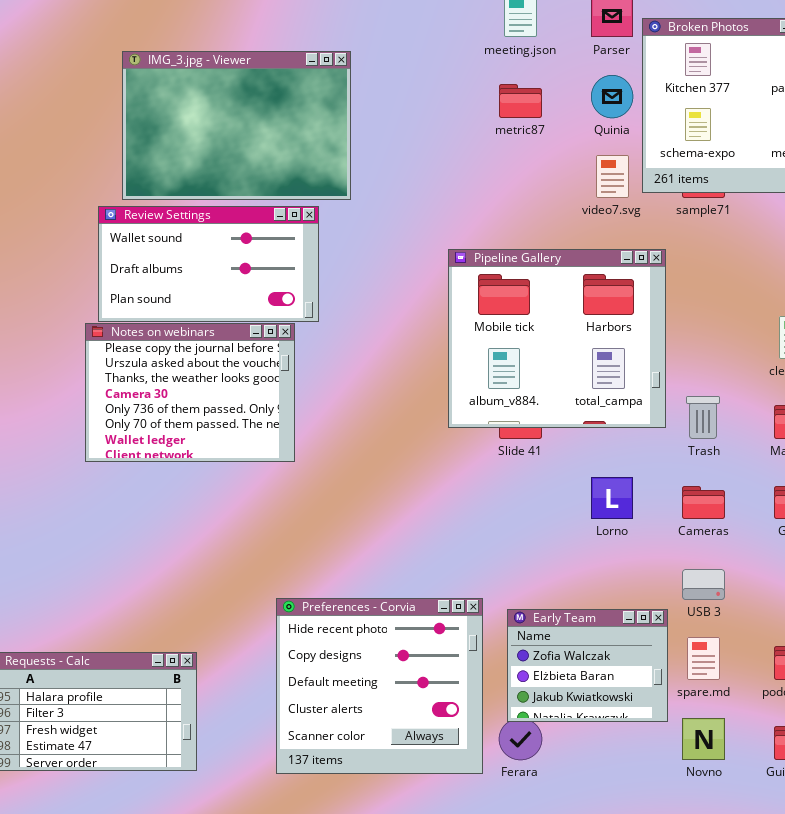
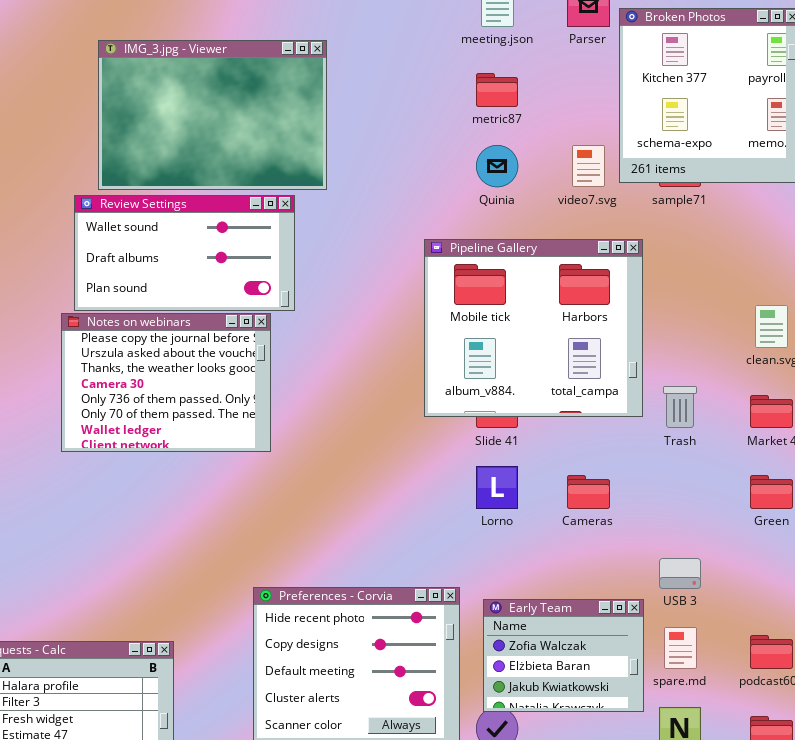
Quinia: [591,75,633,118] -> [476,145,518,187], moved
Lorno: [591,477,633,519] -> [476,466,518,509], moved
Cameras: [682,486,725,519] -> [567,475,610,509], moved

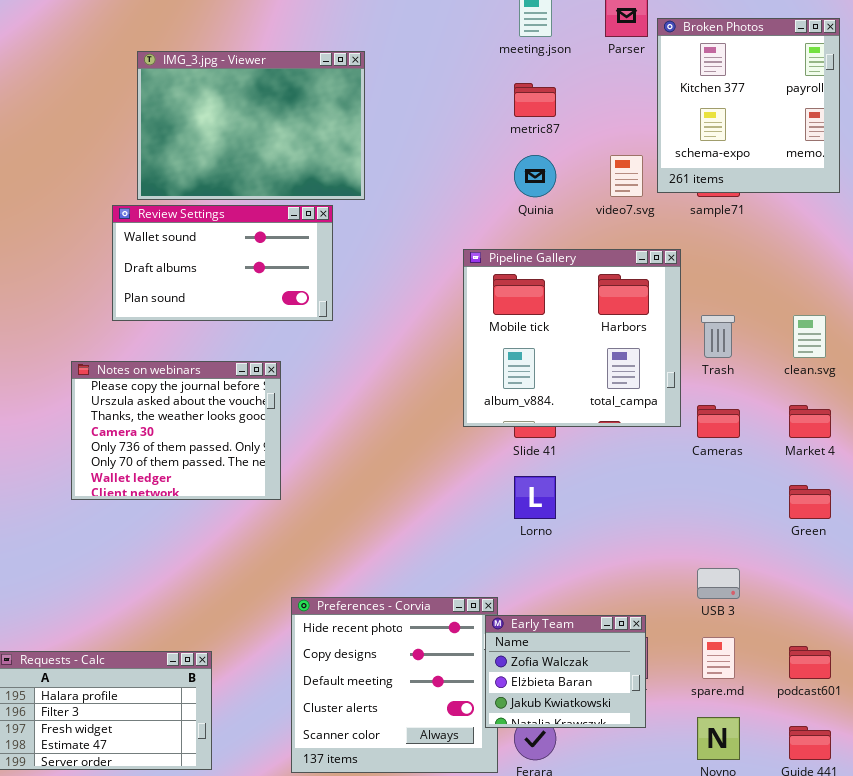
Notes on webinars: [61,313,271,452] -> [71,361,281,500], moved
Trash: [663,386,697,428] -> [701,315,735,358], moved
Cameras: [567,475,610,509] -> [697,405,740,438], moved
Early Team: [483,599,644,712] -> [485,615,646,728], moved

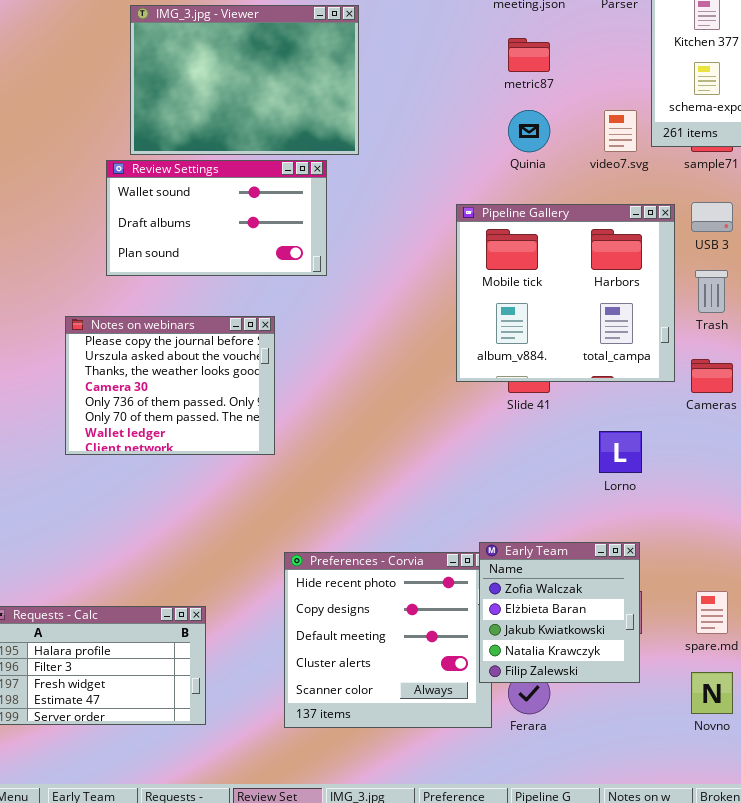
Lorno: [514,476,556,519] -> [599,431,642,473], moved
USB 3: [697,568,740,599] -> [691,202,733,232], moved
Early Team: [485,615,646,728] -> [479,542,640,683], resized

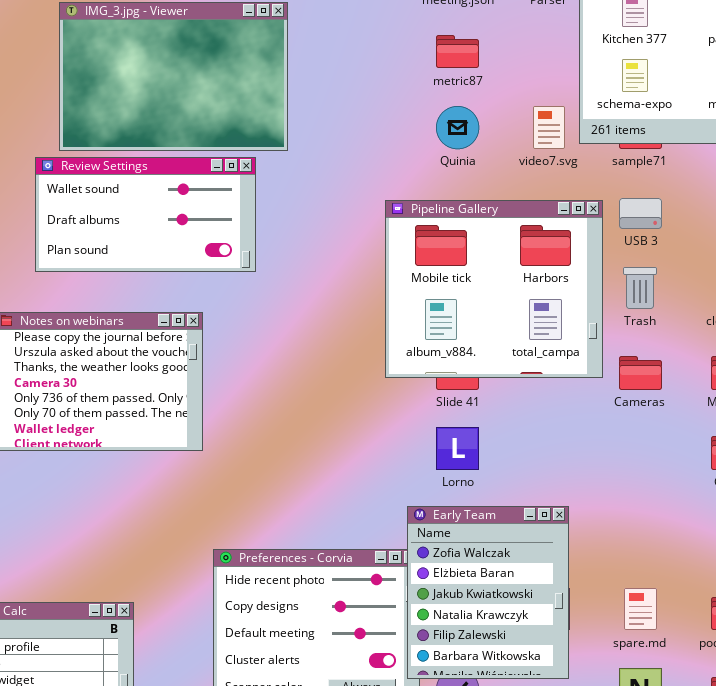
Lorno: [599,431,642,473] -> [436,427,479,470], moved
Early Team: [479,542,640,683] -> [407,506,569,679], resized

